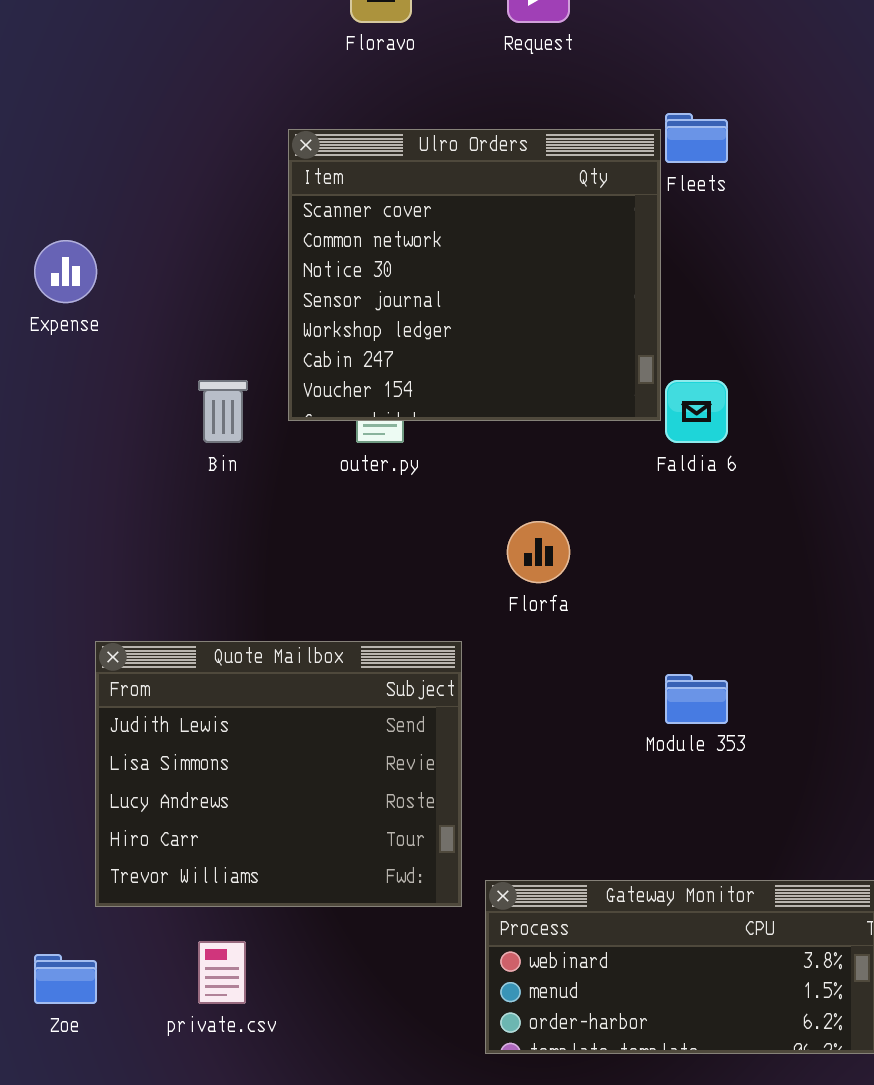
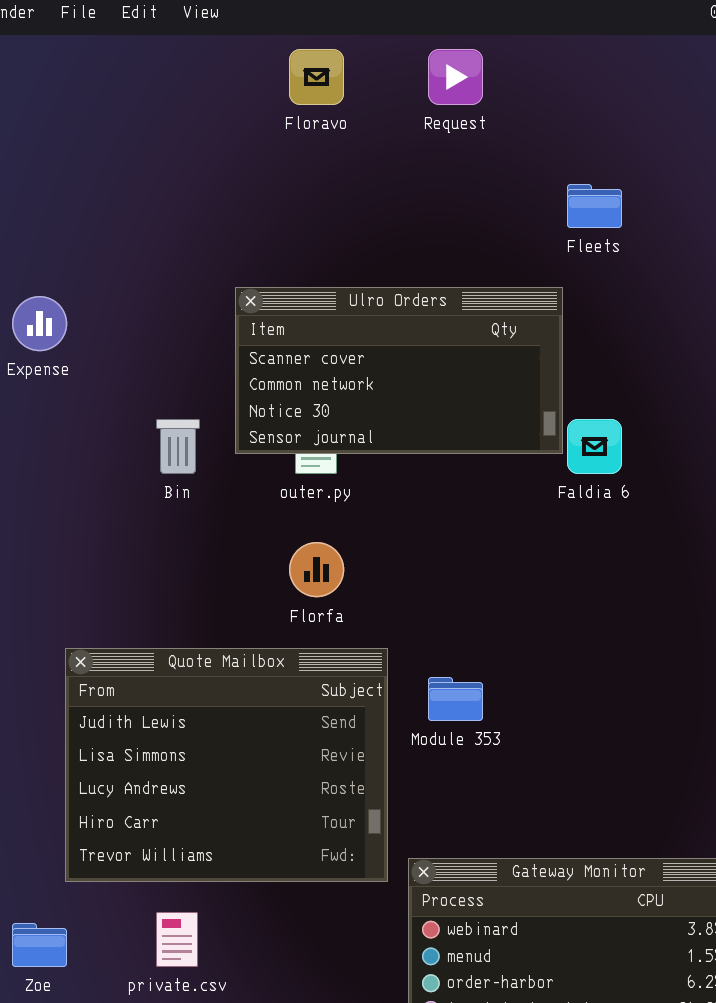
Ulro Orders: [288,129,661,421] -> [235,287,563,454], resized
Florfa: [507,521,570,583] -> [289,542,344,597], moved
Module 353: [665,674,728,724] -> [428,677,483,721], moved

